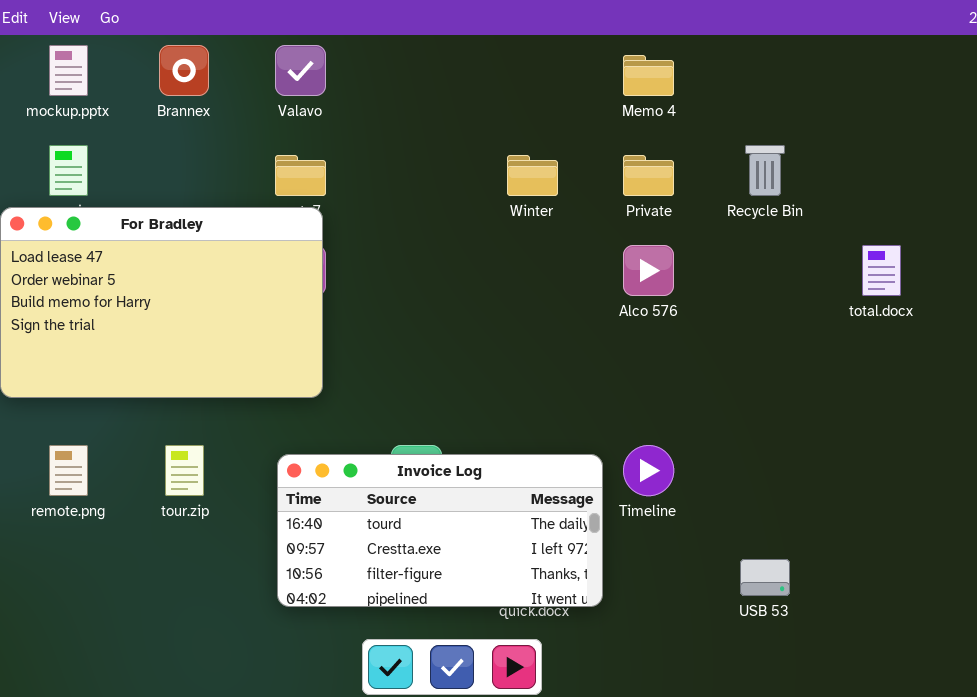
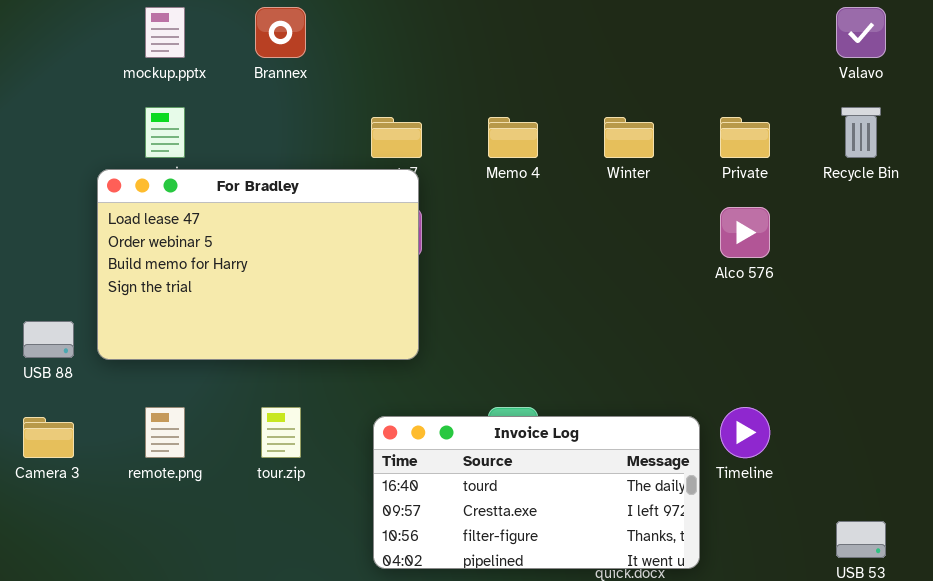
Valavo: [275,45,326,96] -> [836,7,886,58], moved
Memo 4: [623,55,674,96] -> [488,117,538,158], moved

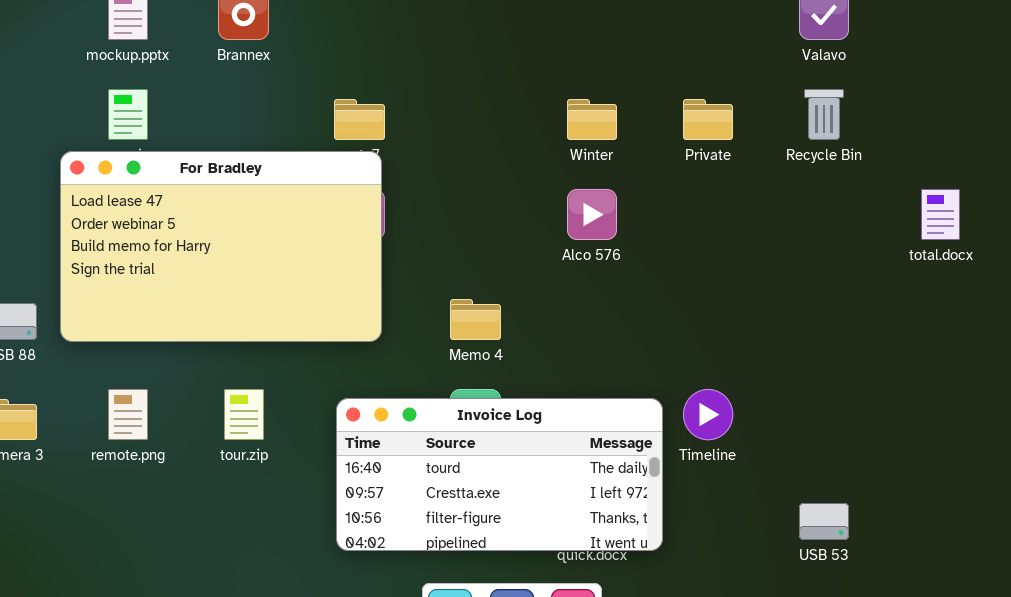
Memo 4: [488,117,538,158] -> [450,299,501,340], moved
Alco 576: [720,207,770,258] -> [567,189,617,240], moved

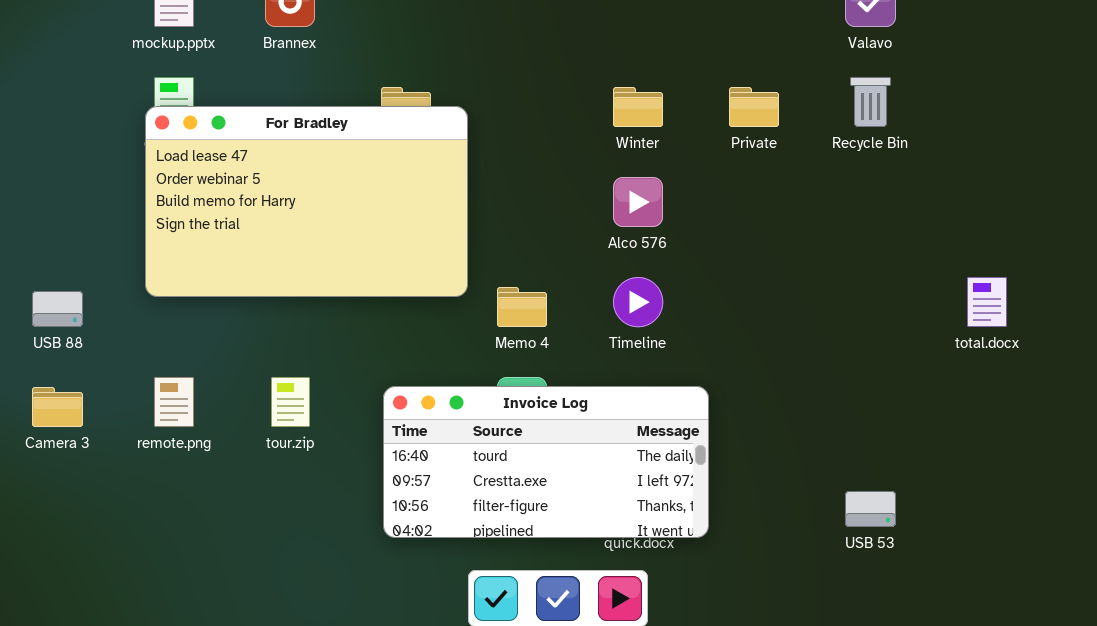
For Bradley: [60,151,382,342] -> [145,106,468,297], moved
total.docx: [921,189,960,240] -> [967,277,1007,327], moved
Timeline: [683,389,733,440] -> [613,277,663,327], moved

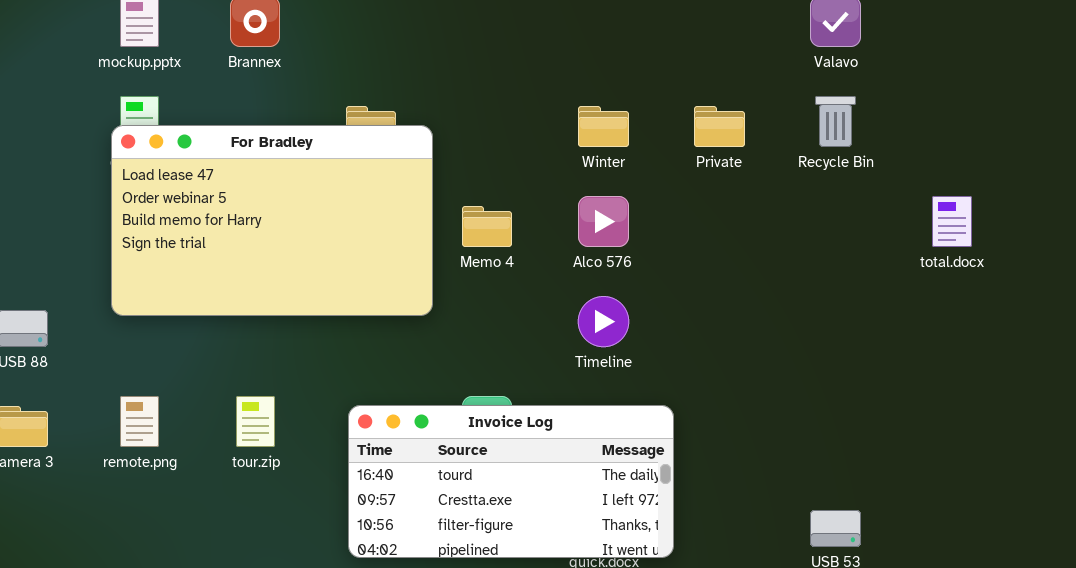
total.docx: [967,277,1007,327] -> [932,196,972,247], moved
Memo 4: [497,287,547,327] -> [462,206,512,247], moved

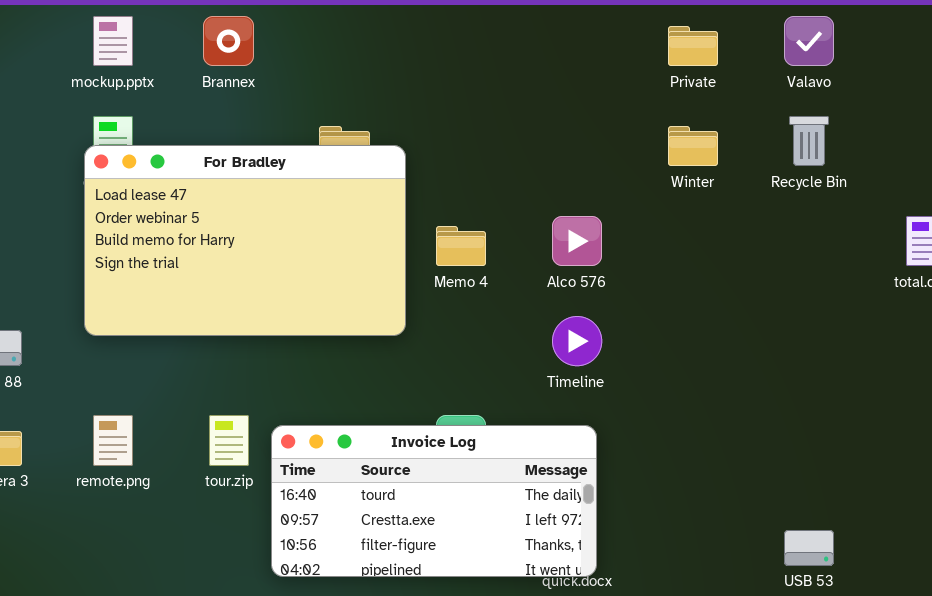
Winter: [578,106,629,147] -> [668,126,718,166], moved
Private: [694,106,745,147] -> [668,26,718,66], moved
Invoice Log: [348,405,674,558] -> [271,425,597,577], moved

